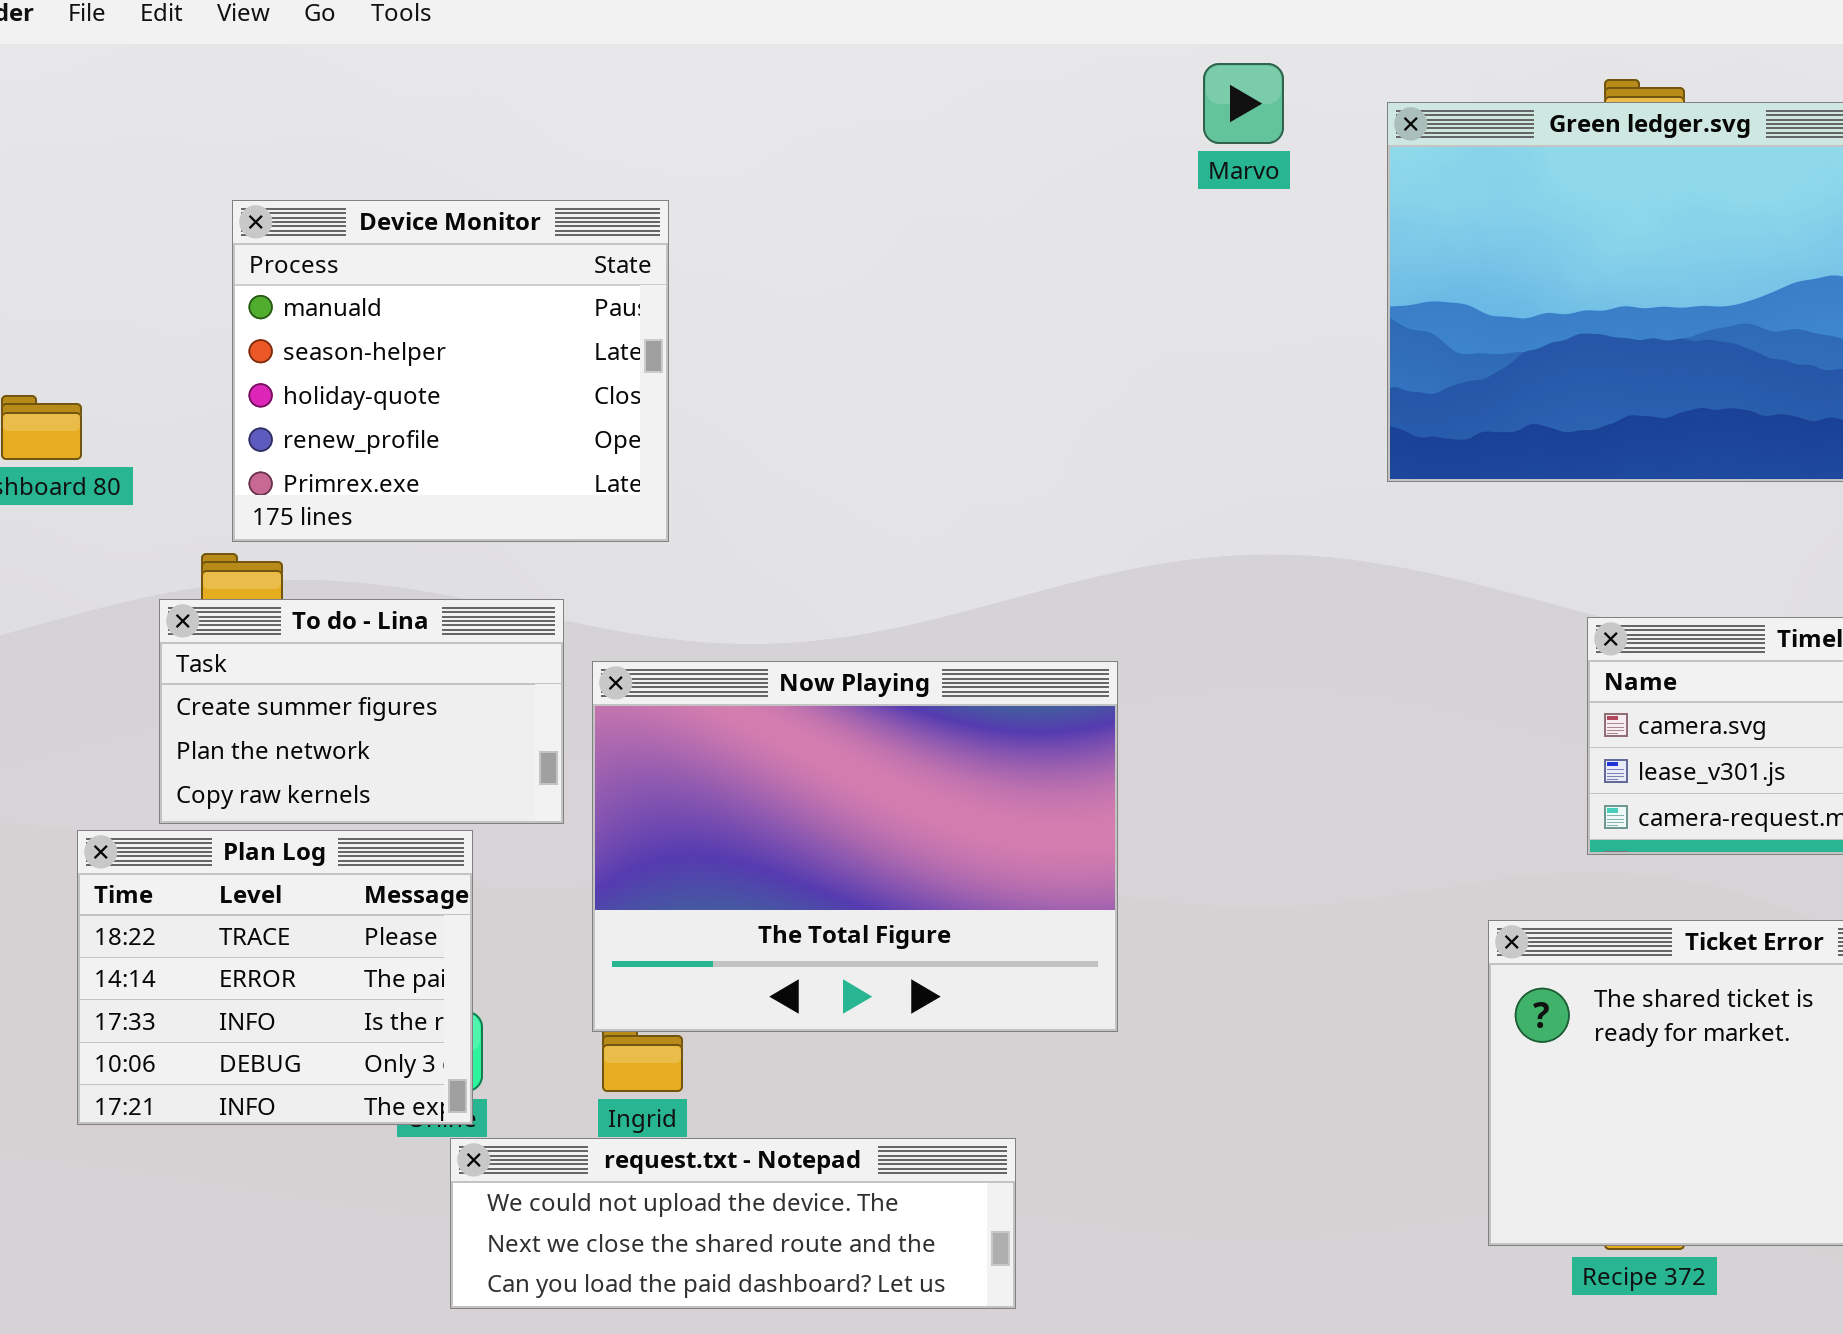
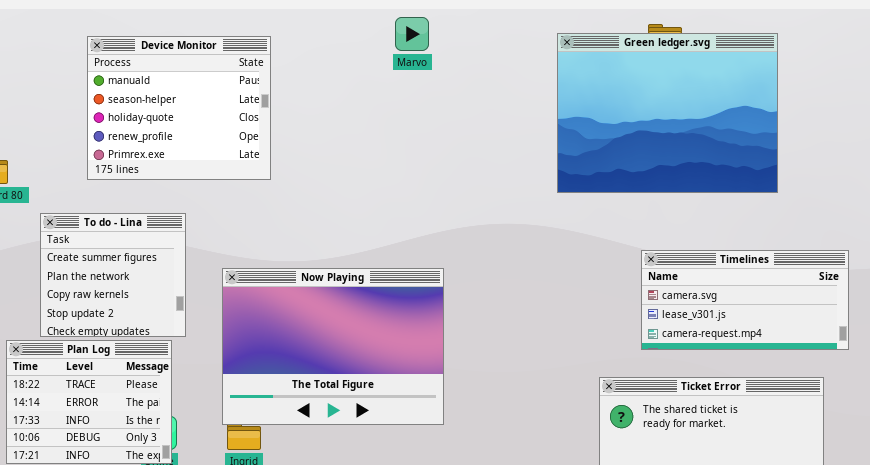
Marvo: [1203,63,1284,144] -> [395,17,429,51], moved
Device Monitor: [232,200,669,542] -> [87,36,271,180], moved
To do - Lina: [159,599,564,824] -> [40,213,186,337], resized

